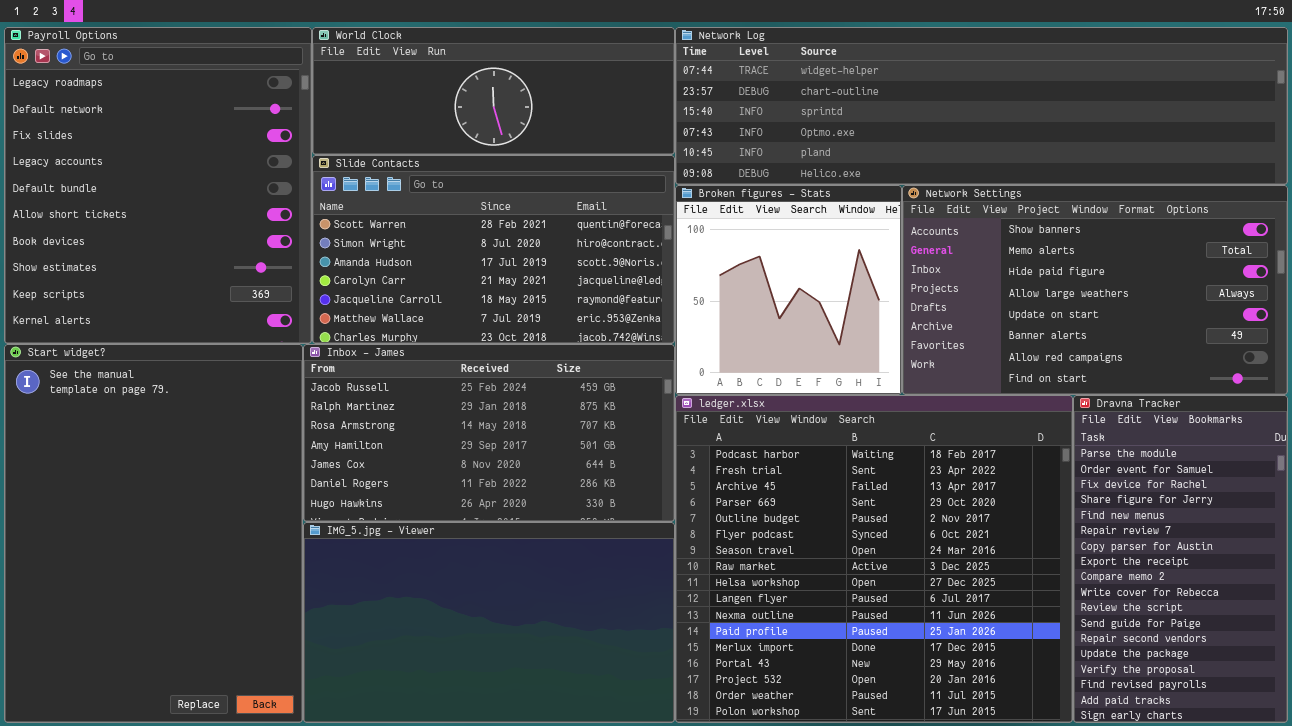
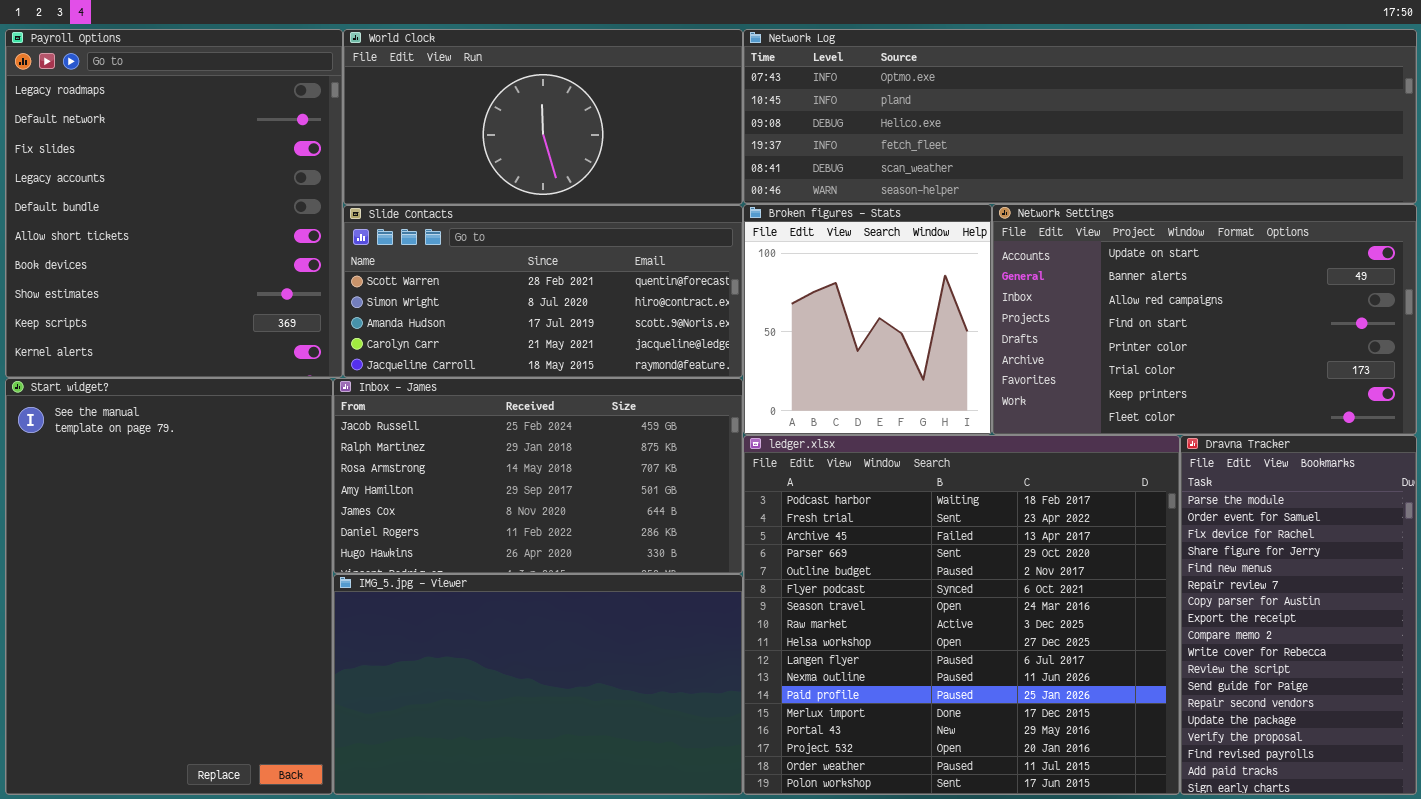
World Clock: [312,27,675,155] -> [343,29,743,205], resized
Network Log: [675,27,1288,185] -> [743,29,1417,204], scrolled down 3 rows
Slide Contacts: [312,155,675,344] -> [343,205,743,378], resized
Network Settings: [902,185,1288,395] -> [992,204,1417,435], scrolled down 4 rows

